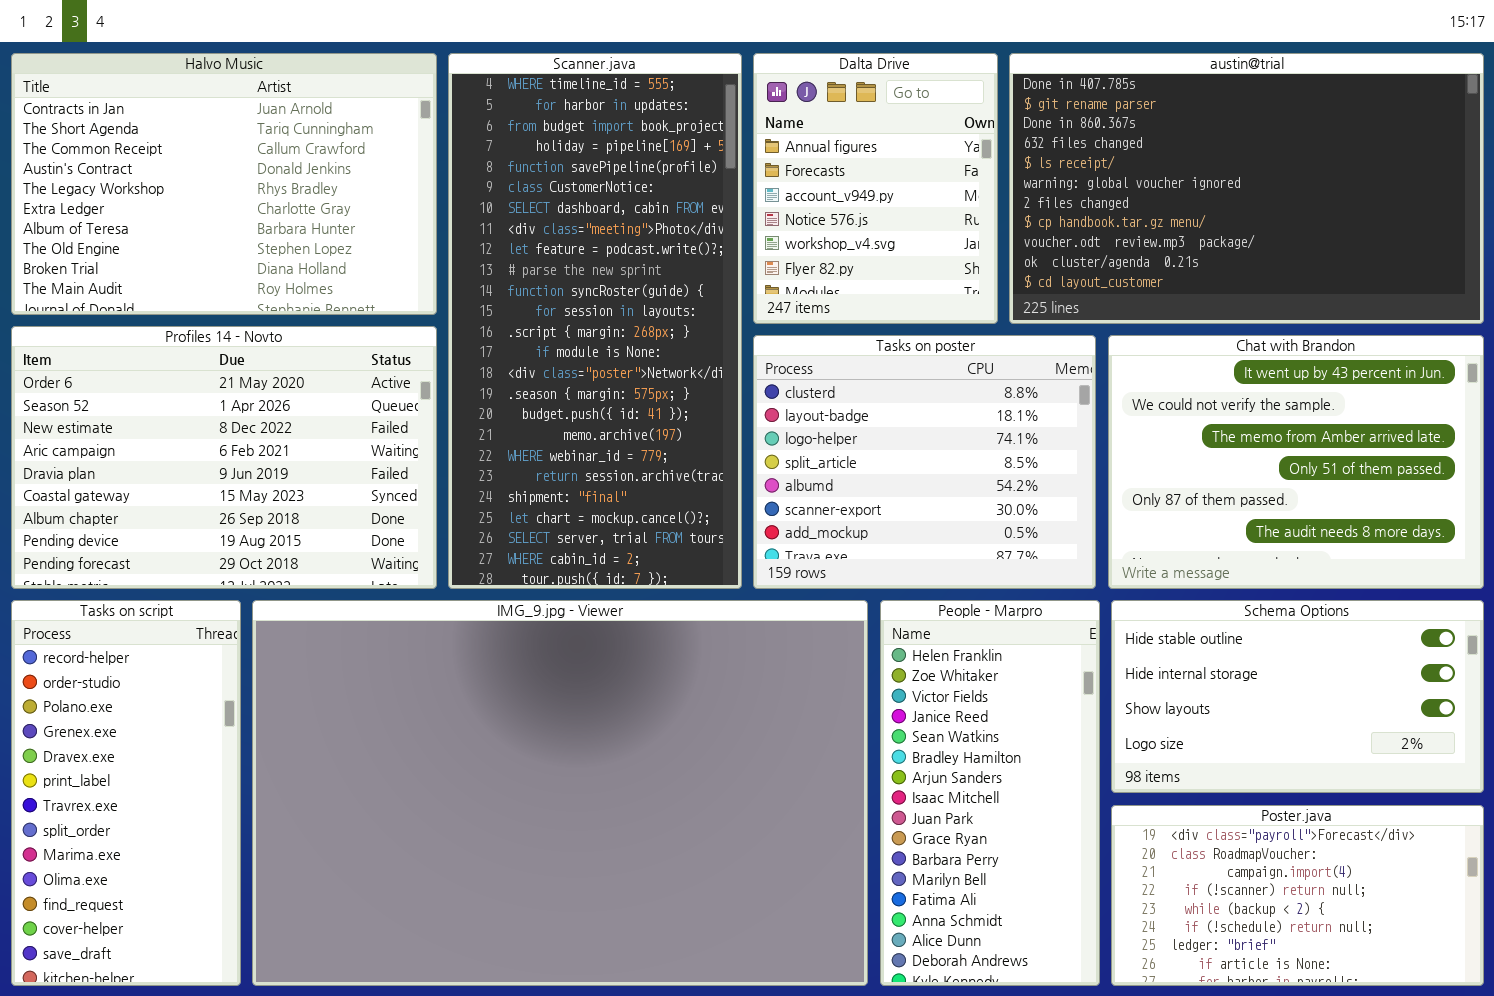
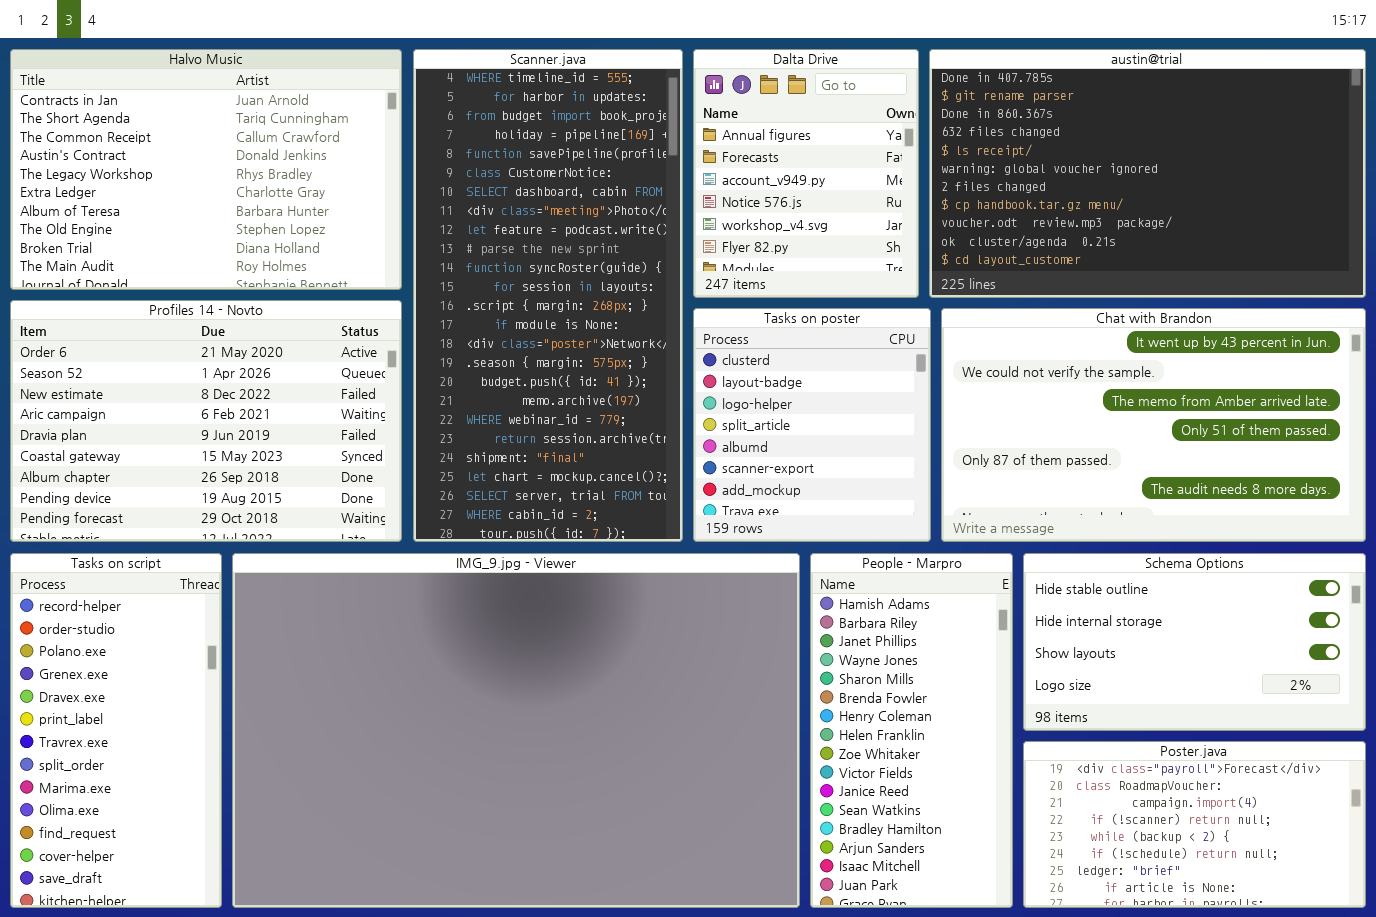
Tasks on poster: [753,335,1096,589] -> [693,308,931,542], resized
Chat with Brandon: [1108,335,1484,589] -> [941,308,1366,542], resized
People - Marpro: [880,600,1100,986] -> [810,553,1013,908], scrolled up 7 rows

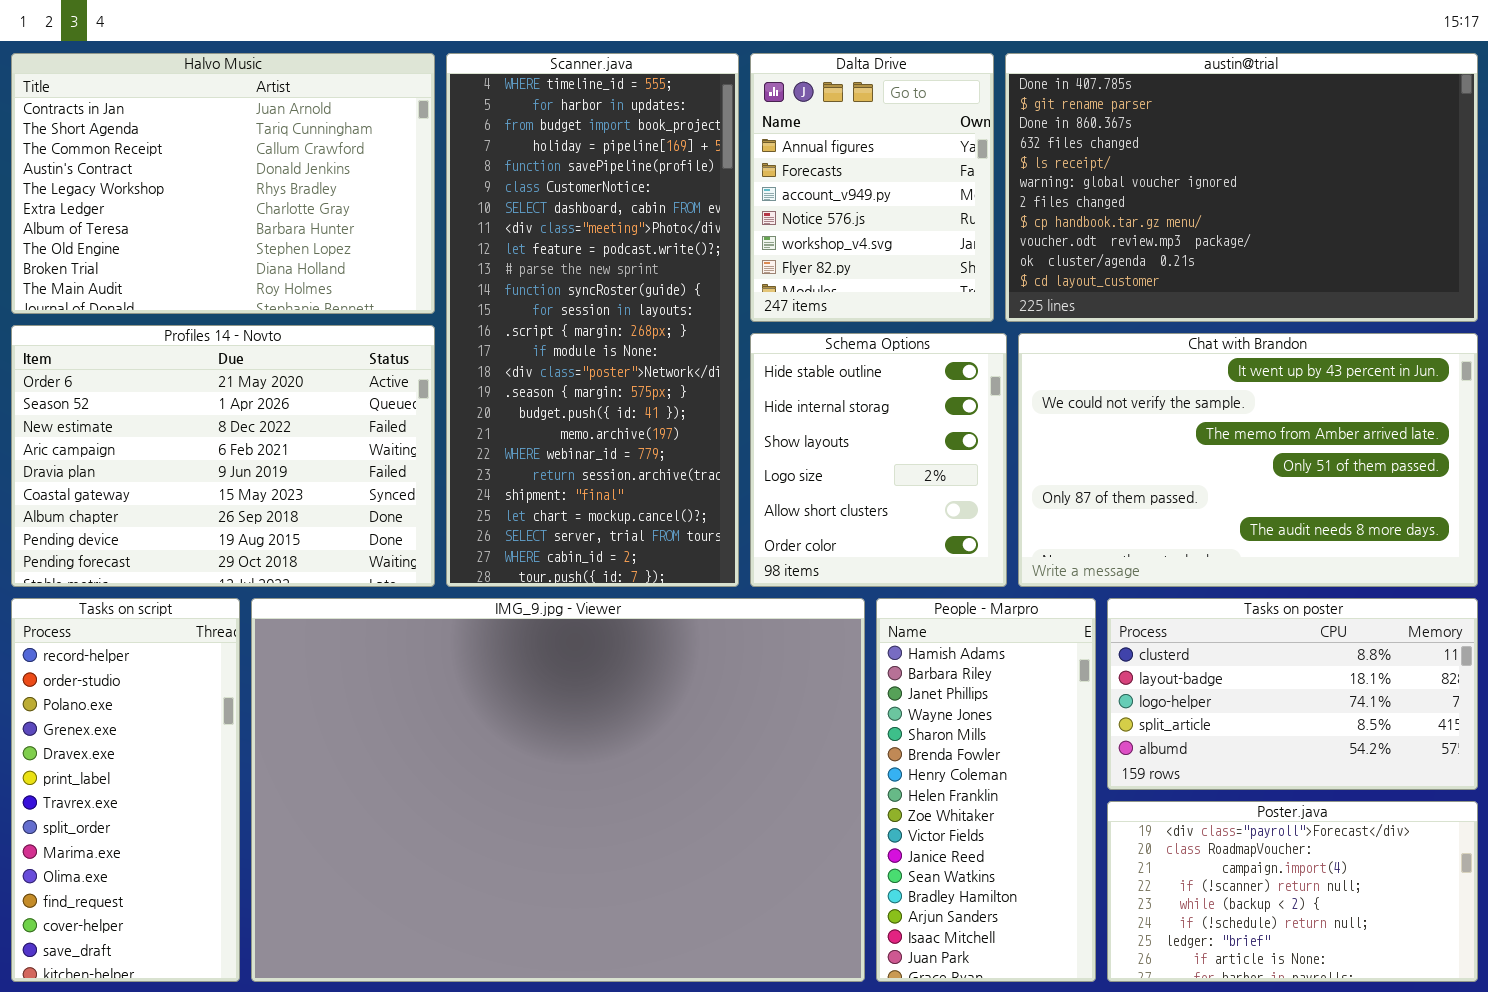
Tasks on poster: [693,308,931,542] -> [1107,598,1478,790], moved, resized
Schema Options: [1023,553,1366,731] -> [750,333,1007,587], moved, resized

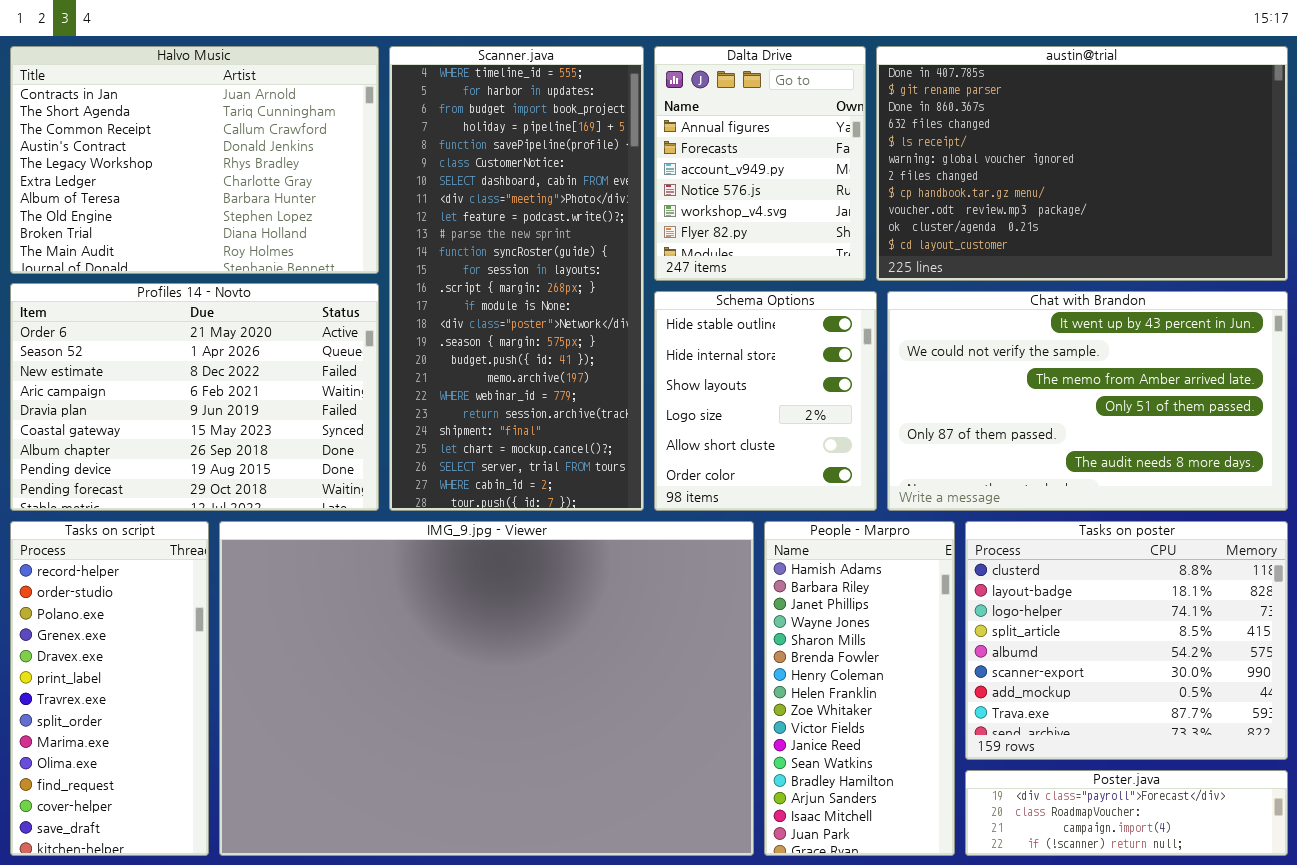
Tasks on poster: [1107,598,1478,790] -> [965,521,1288,760], resized
Poster.java: [1107,801,1478,982] -> [965,770,1288,856], resized

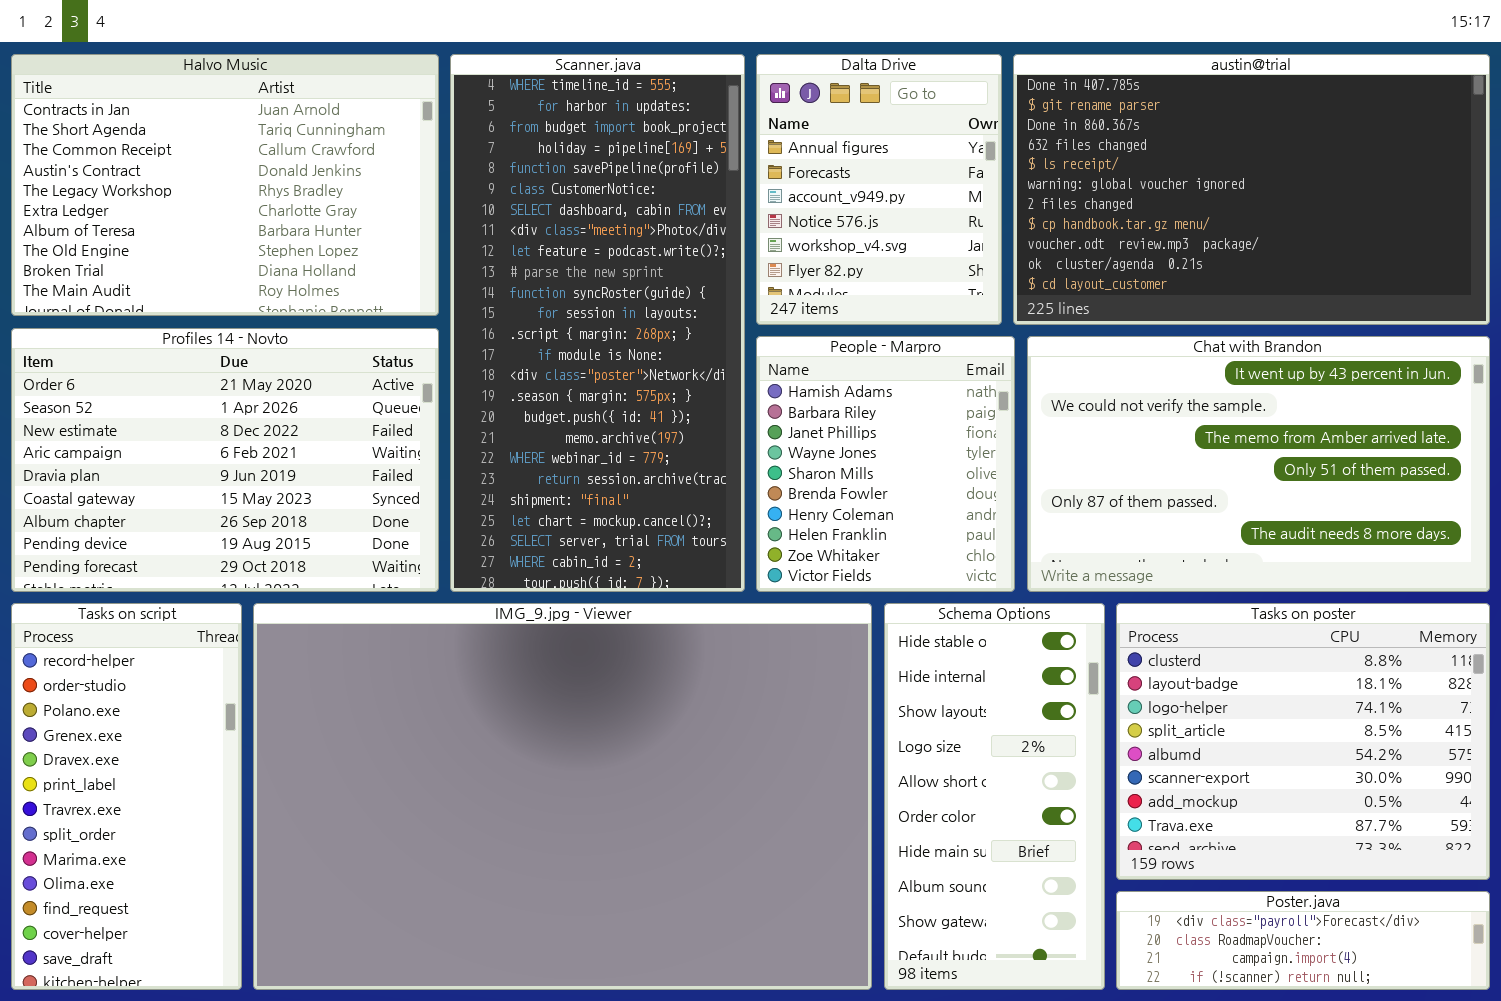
Schema Options: [654,291,877,511] -> [884,603,1105,990], moved, resized
People - Marpro: [764,521,955,856] -> [756,336,1015,592], moved, resized

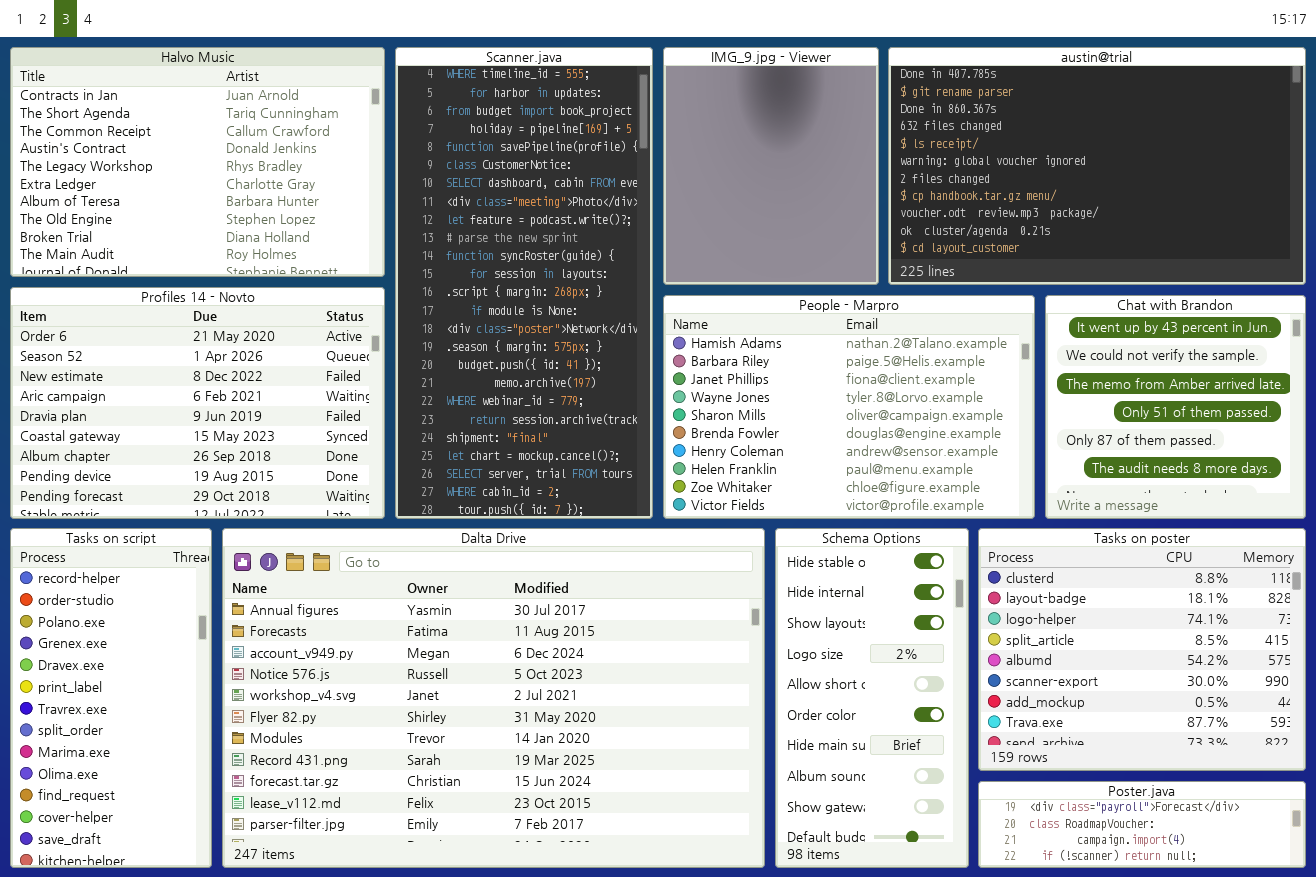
Dalta Drive: [756,54,1002,325] -> [222,528,765,868], moved, resized
People - Marpro: [756,336,1015,592] -> [663,295,1035,519], resized
Chat with Brandon: [1027,336,1490,592] -> [1045,295,1306,519], resized
IMG_9.jpg - Viewer: [253,603,872,990] -> [663,47,879,285], moved, resized

